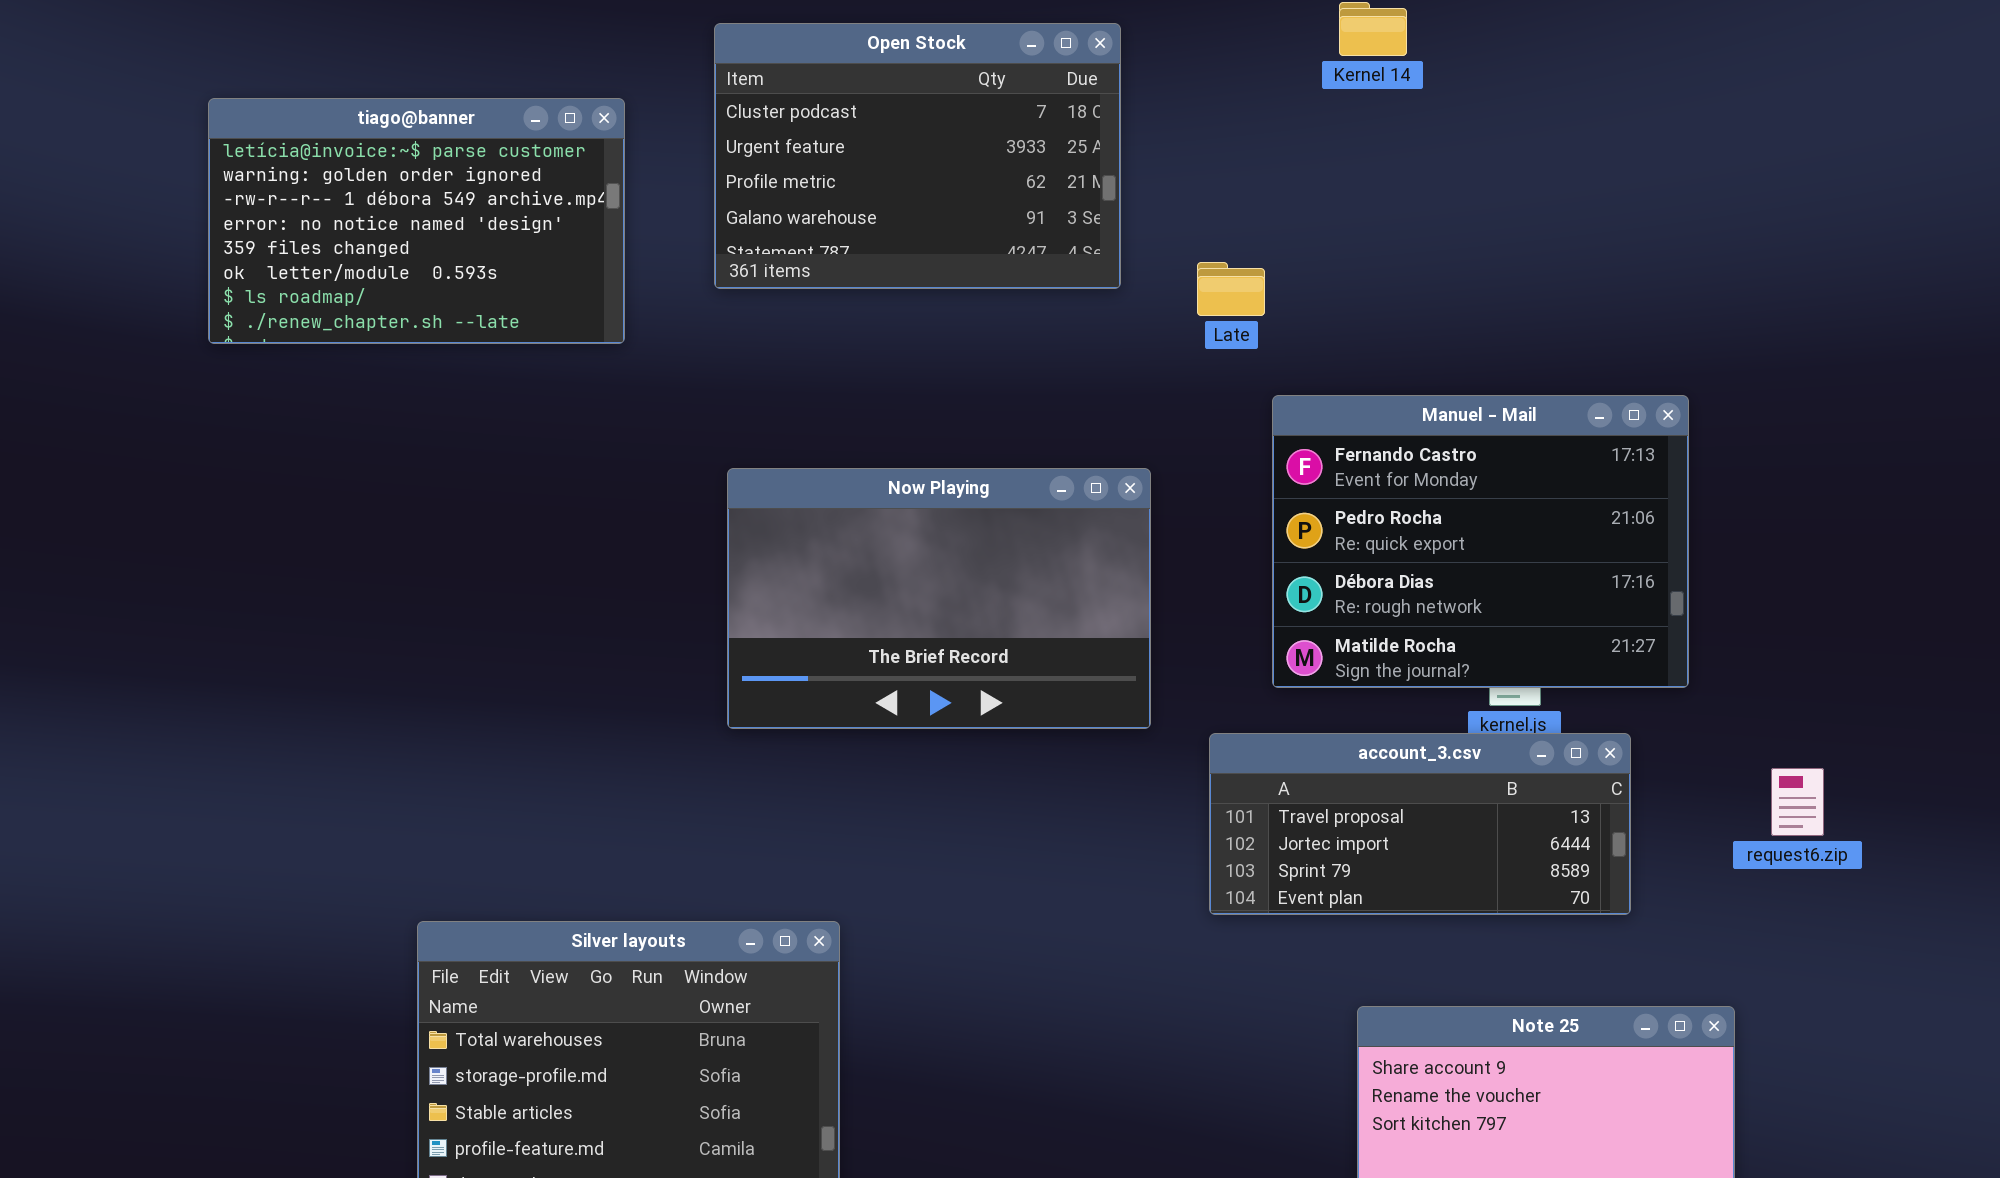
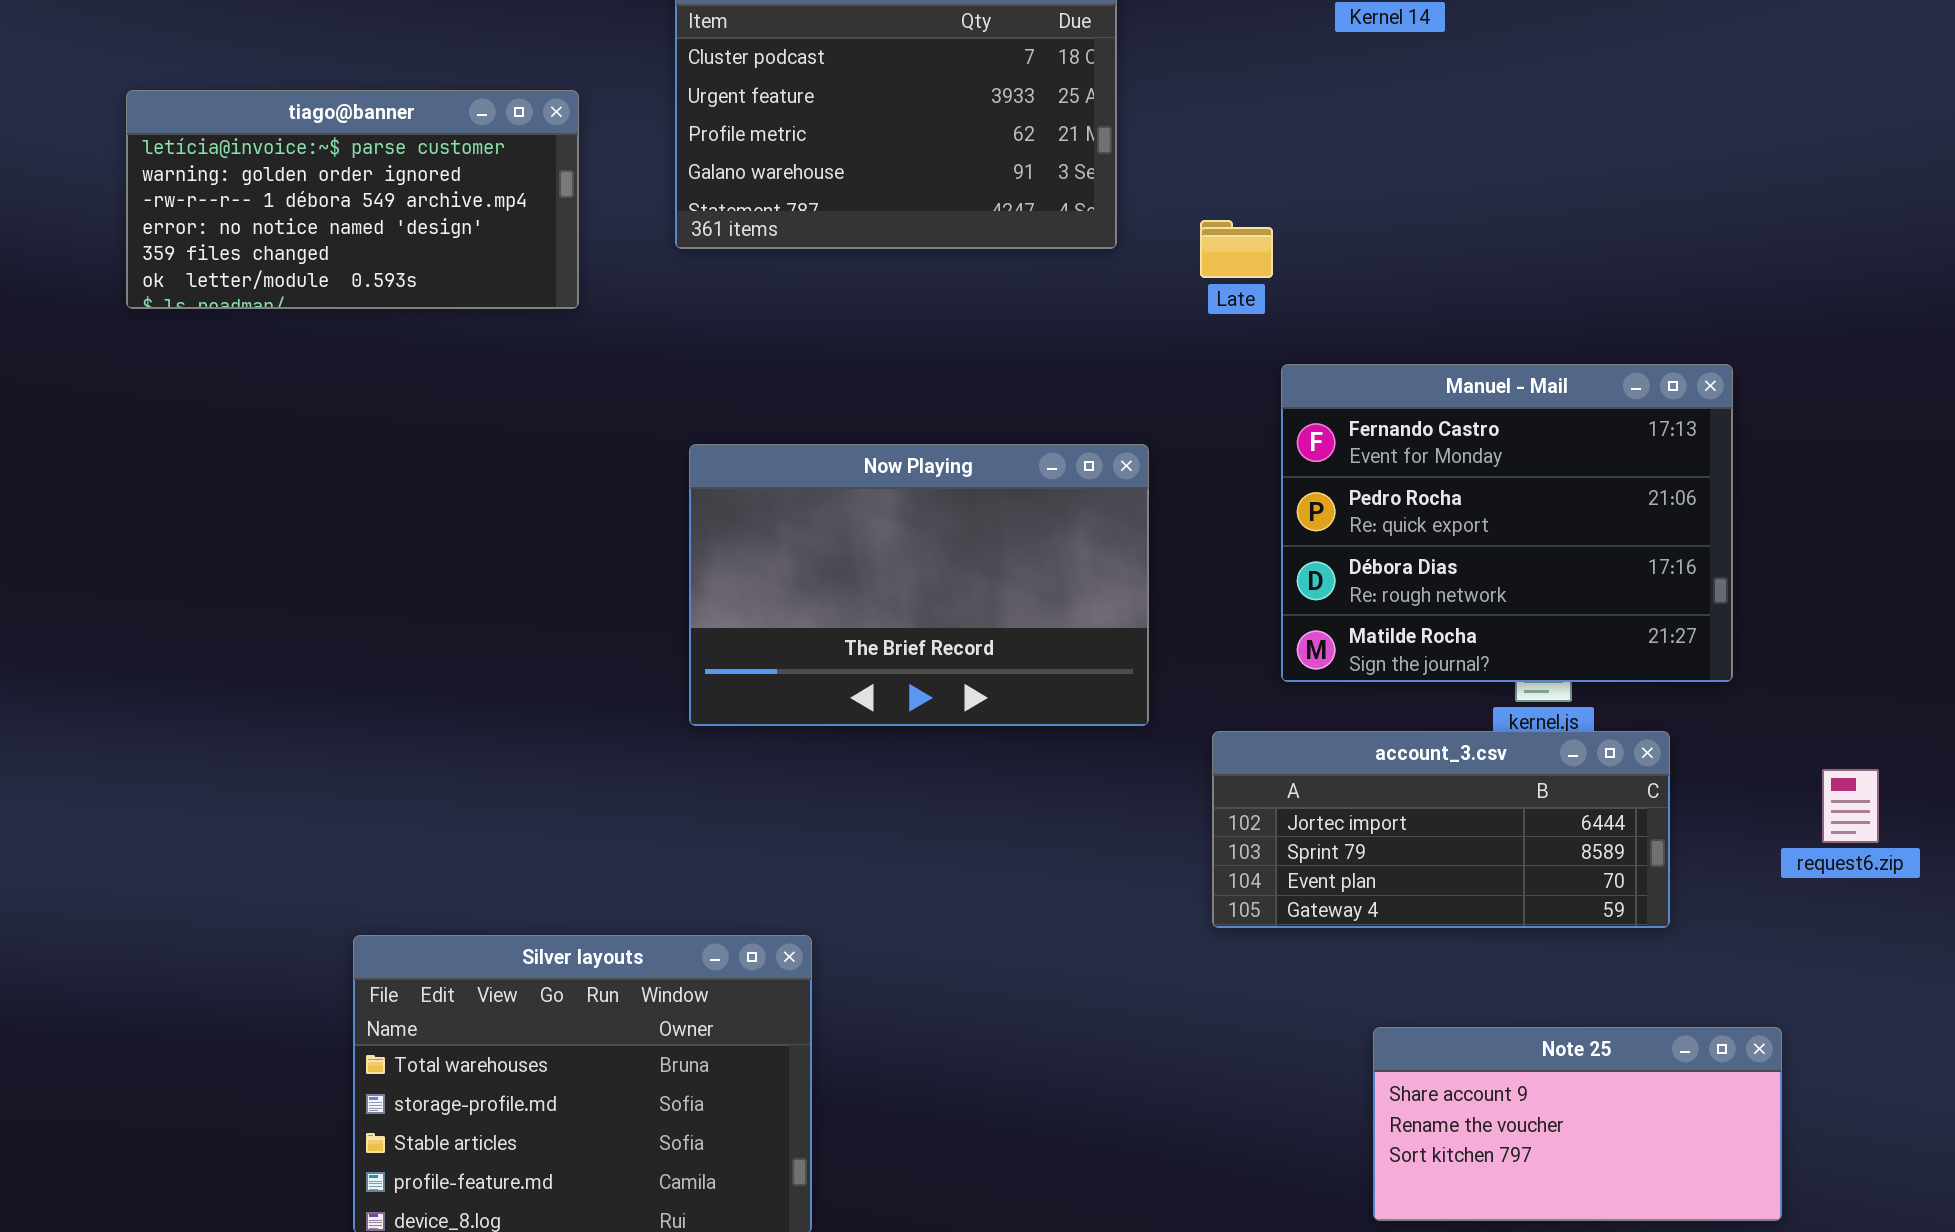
tiago@banner: [208,98,625,344] -> [126,90,579,309], resized
account_3.csv: [1209,733,1631,915] -> [1212,731,1670,928], scrolled down 1 row

